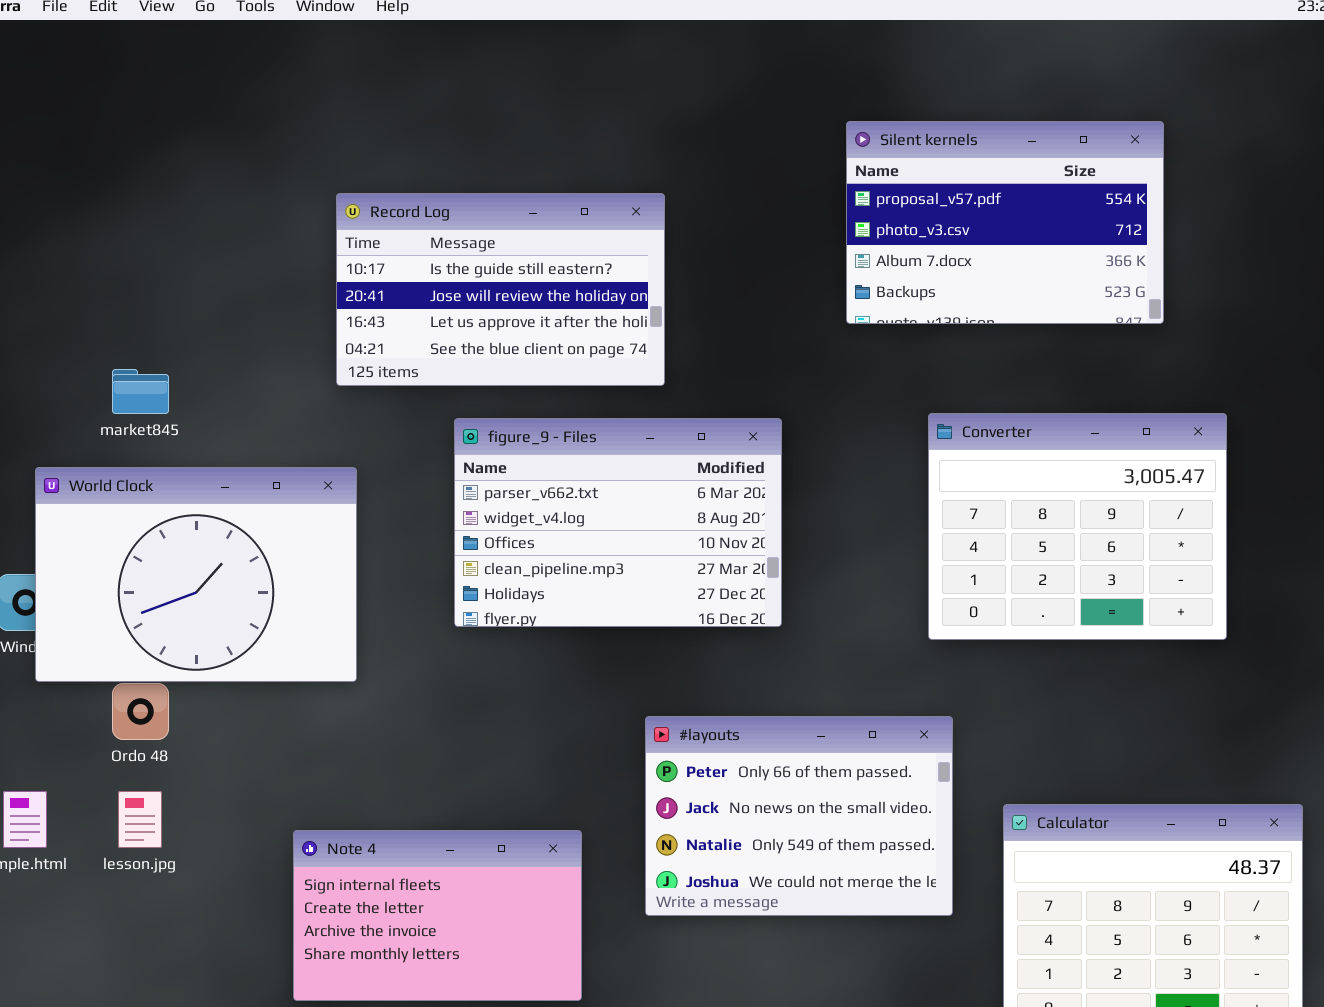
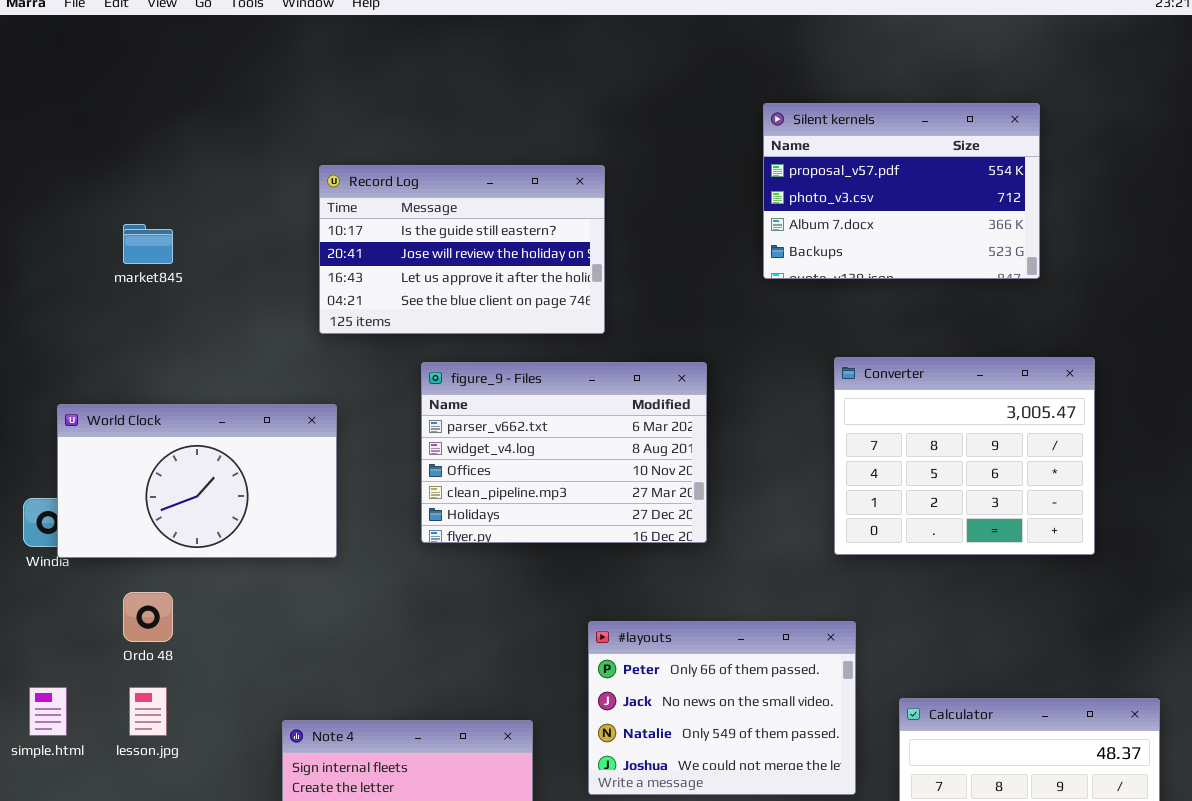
market845: [112,369,169,414] -> [123,224,173,264], moved
World Clock: [35,467,357,682] -> [57,404,337,558], resized

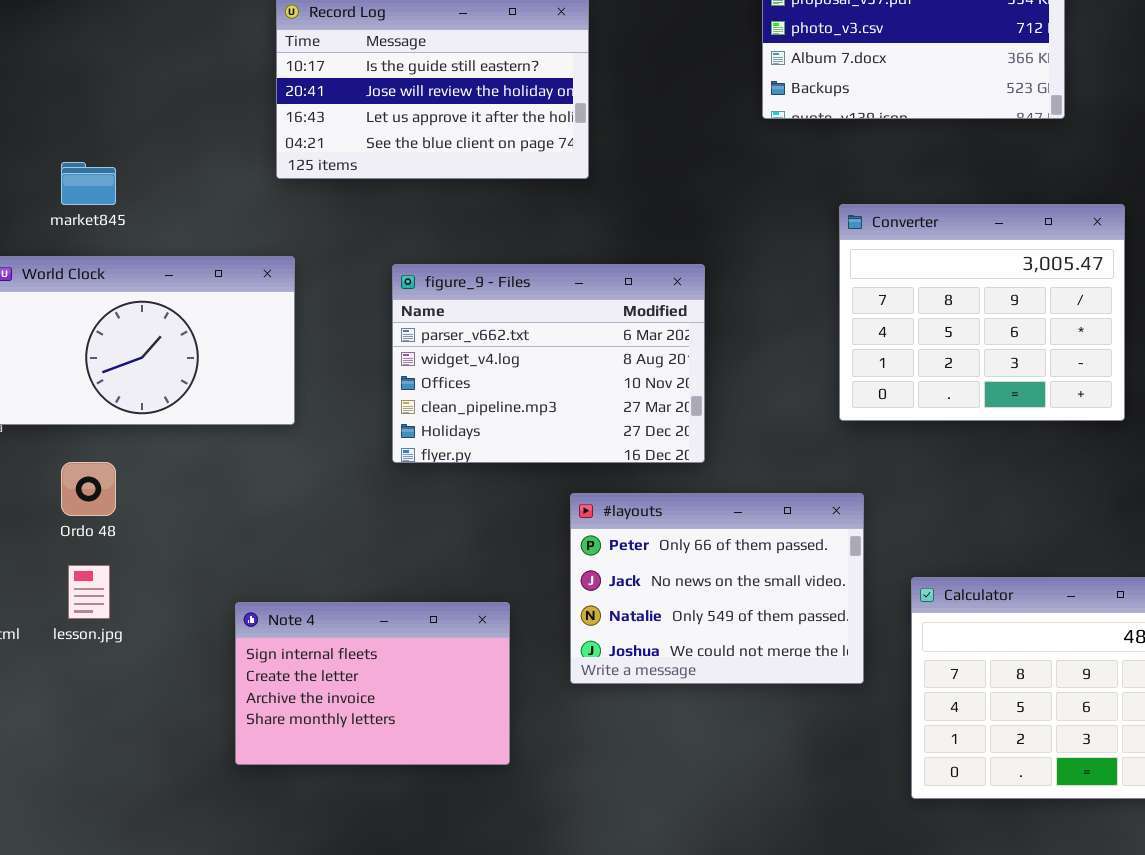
market845: [123,224,173,264] -> [61,162,116,205], moved
figure_9 - Files: [421,362,707,543] -> [392,264,705,463], moved

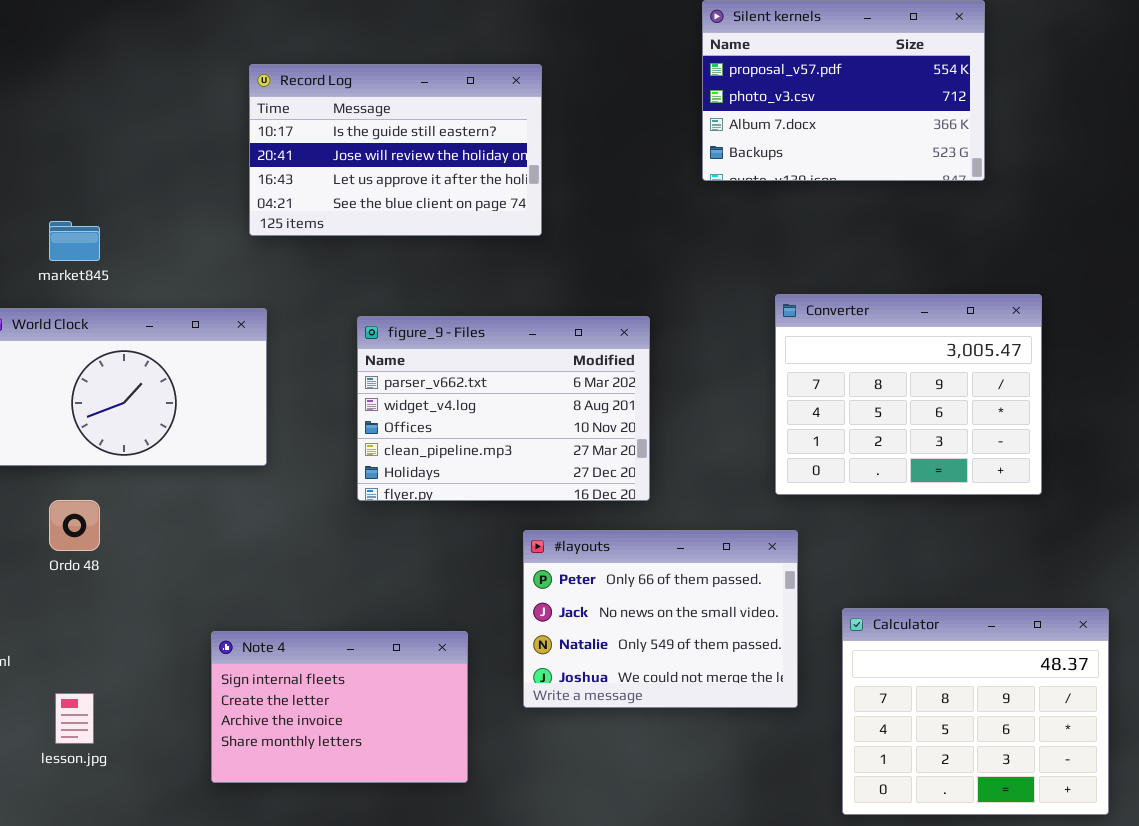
Converter: [839,204,1125,421] -> [775,294,1042,495], moved
lesson.jpg: [68,565,110,619] -> [55,693,94,744], moved

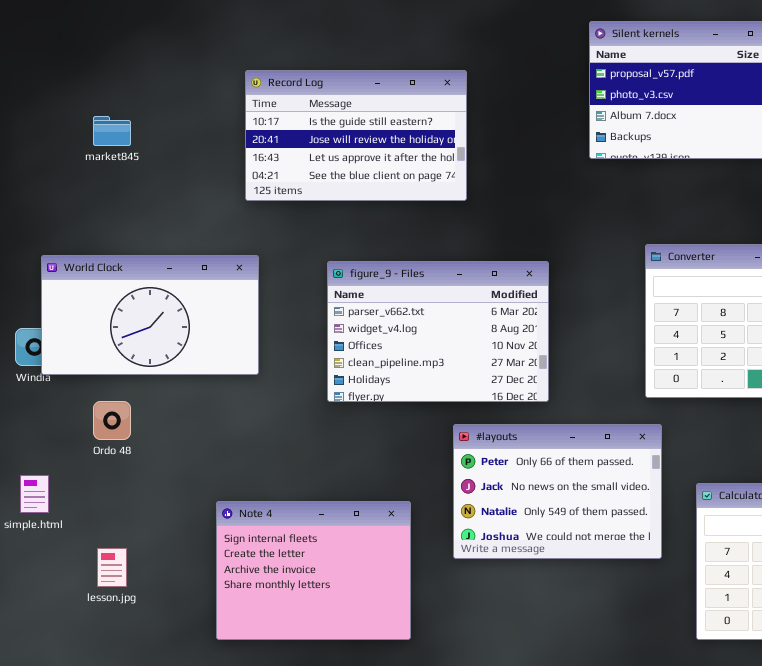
market845: [49,221,100,261] -> [93,116,131,146], moved
Note 4: [211,631,468,783] -> [216,501,411,640], resized

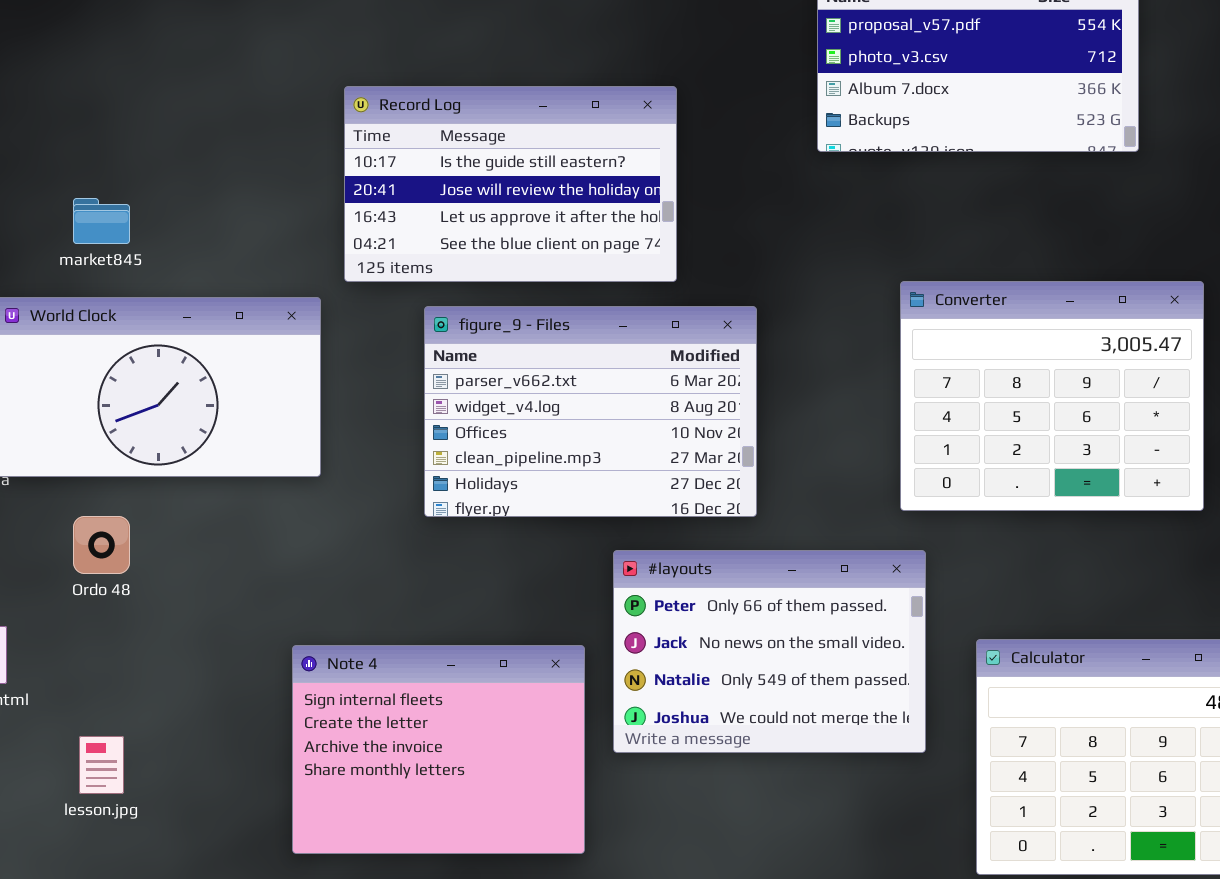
Record Log: [245,70,467,201] -> [344,86,677,282], moved
market845: [93,116,131,146] -> [73,198,130,244], moved
Note 4: [216,501,411,640] -> [292,645,585,854], moved

